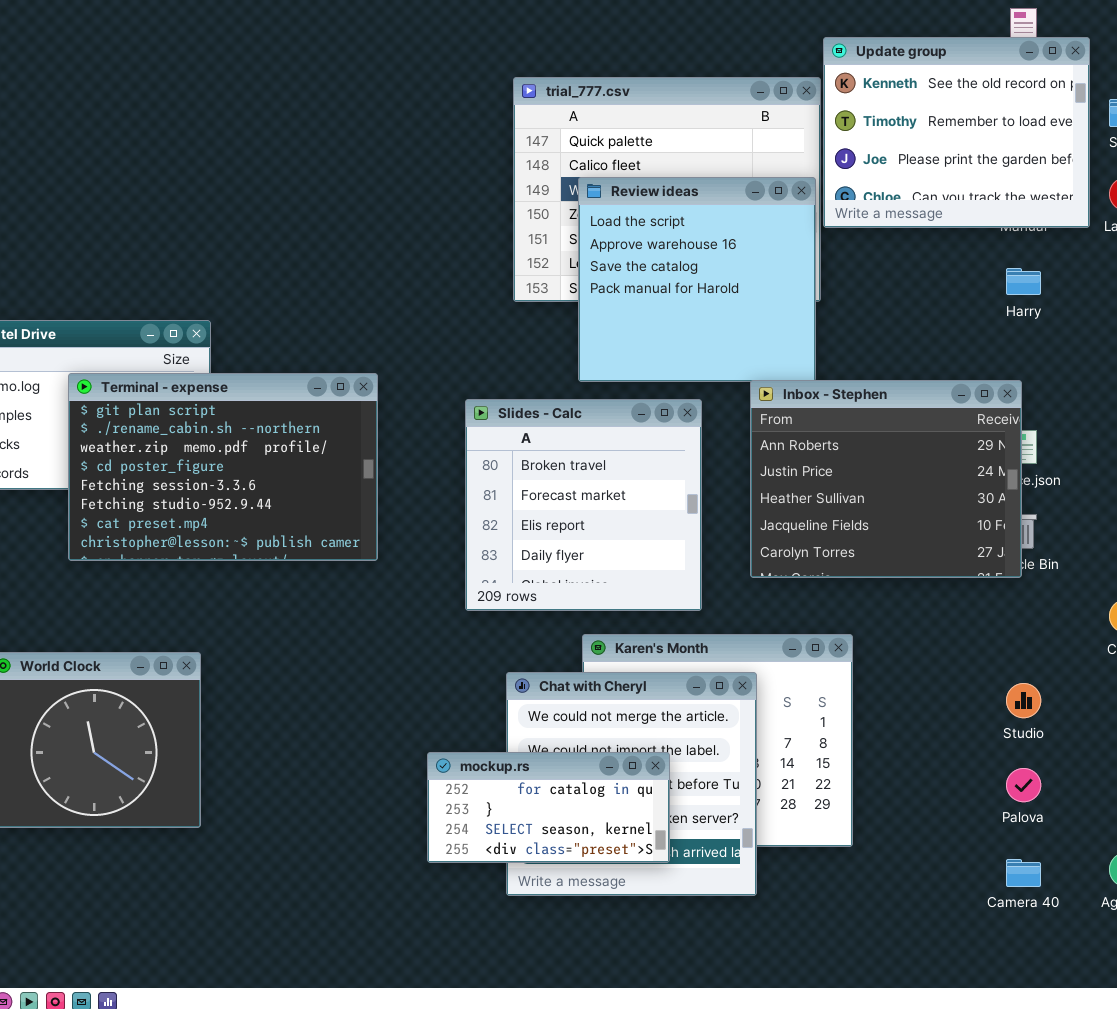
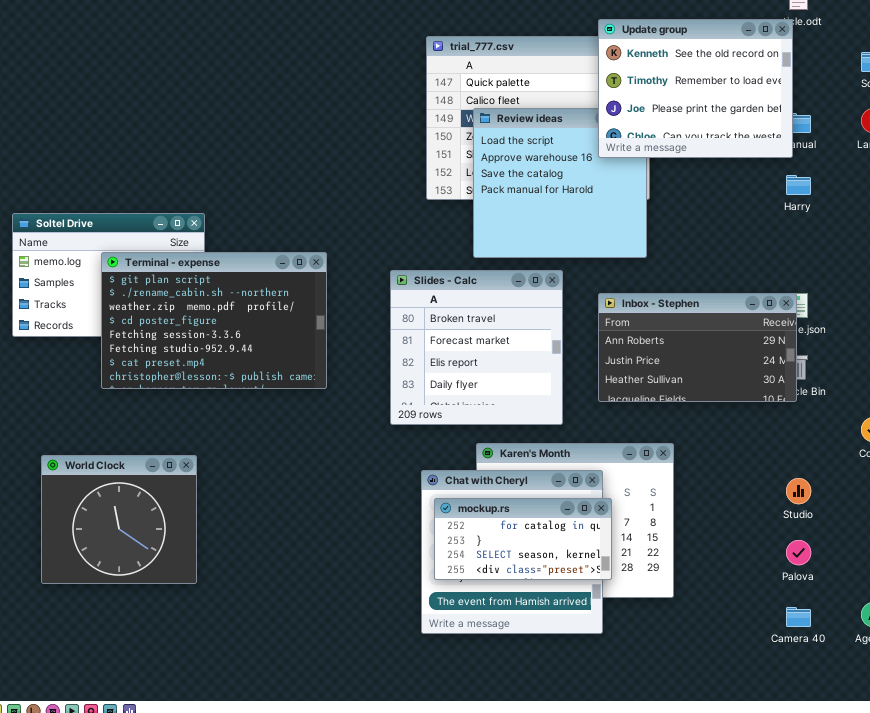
Update group: [823,37,1090,228] -> [598,19,793,158], moved
Inbox - Stephen: [750,380,1022,578] -> [598,293,797,402], resized
mockup.rs: [427,752,670,863] -> [434,498,612,580], moved

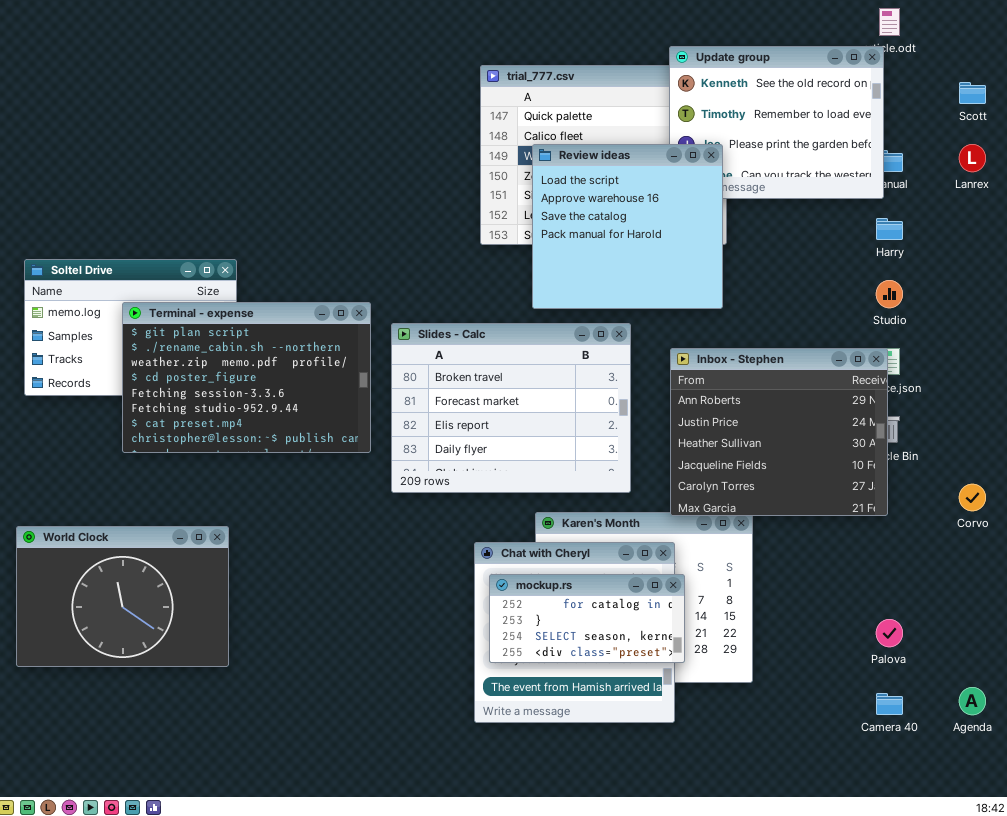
Review ideas: [473,108,647,258] -> [532,144,723,309], raised
Slides - Calc: [390,270,563,425] -> [391,323,631,493], resized
Inbox - Stephen: [598,293,797,402] -> [670,348,888,516], resized
World Clock: [41,455,197,584] -> [16,526,229,667], resized
Studio: [786,478,811,504] -> [876,280,903,308], moved

